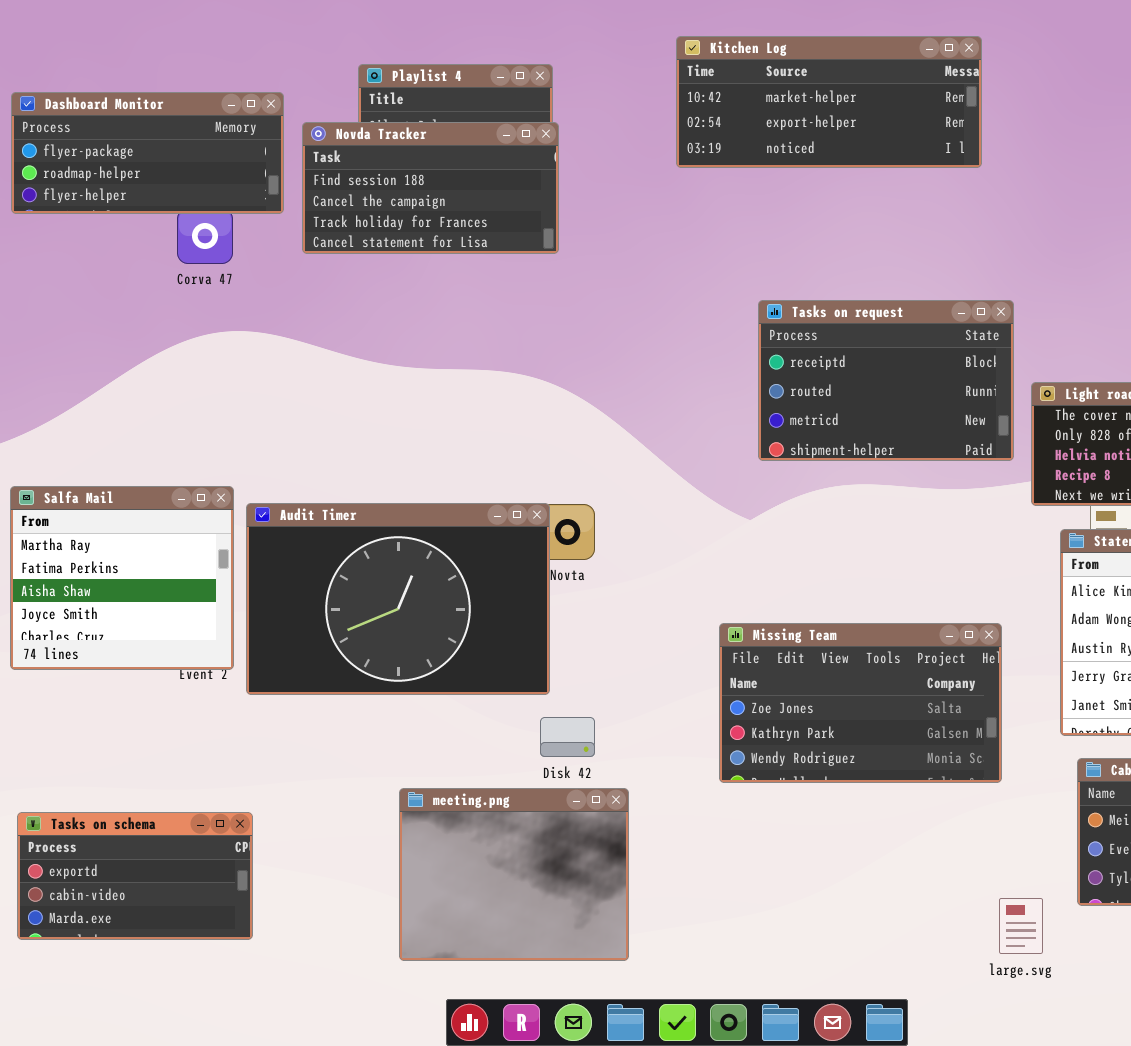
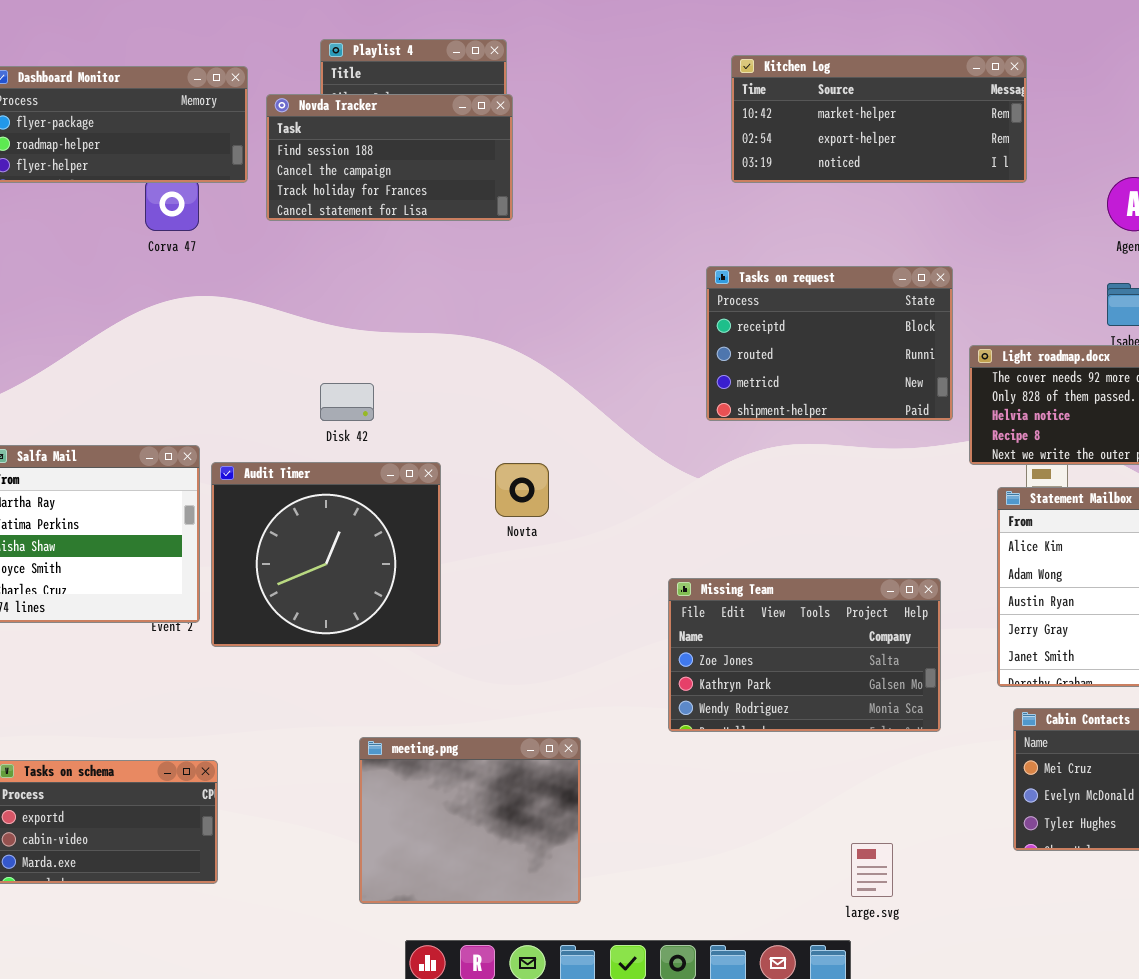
Kitchen Log: [676,36,982,168] -> [731,55,1027,183], moved
Audit Timer: [246,503,550,695] -> [211,462,441,647], resized
Disk 42: [540,717,595,757] -> [320,383,374,421], moved
large.svg: [999,898,1043,954] -> [851,843,893,897], moved

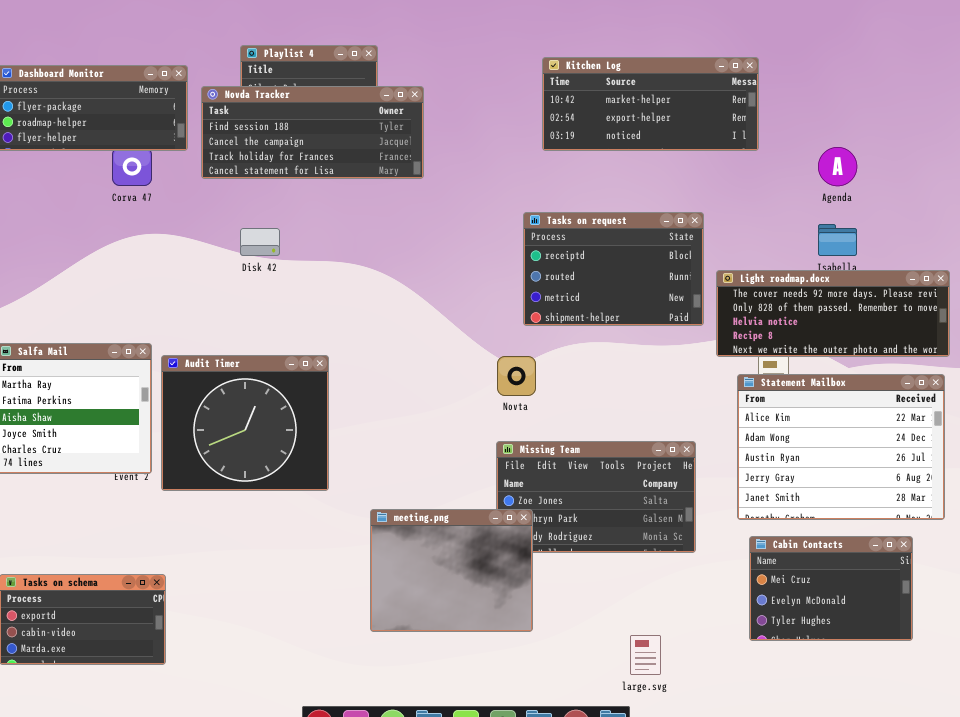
Novda Tracker: [266,94,513,221] -> [201,86,424,179], resized
Disk 42: [320,383,374,421] -> [240,228,280,256], moved
Novta: [495,463,549,517] -> [497,356,536,396], moved
meeting.png: [359,737,581,904] -> [370,509,533,632], moved

